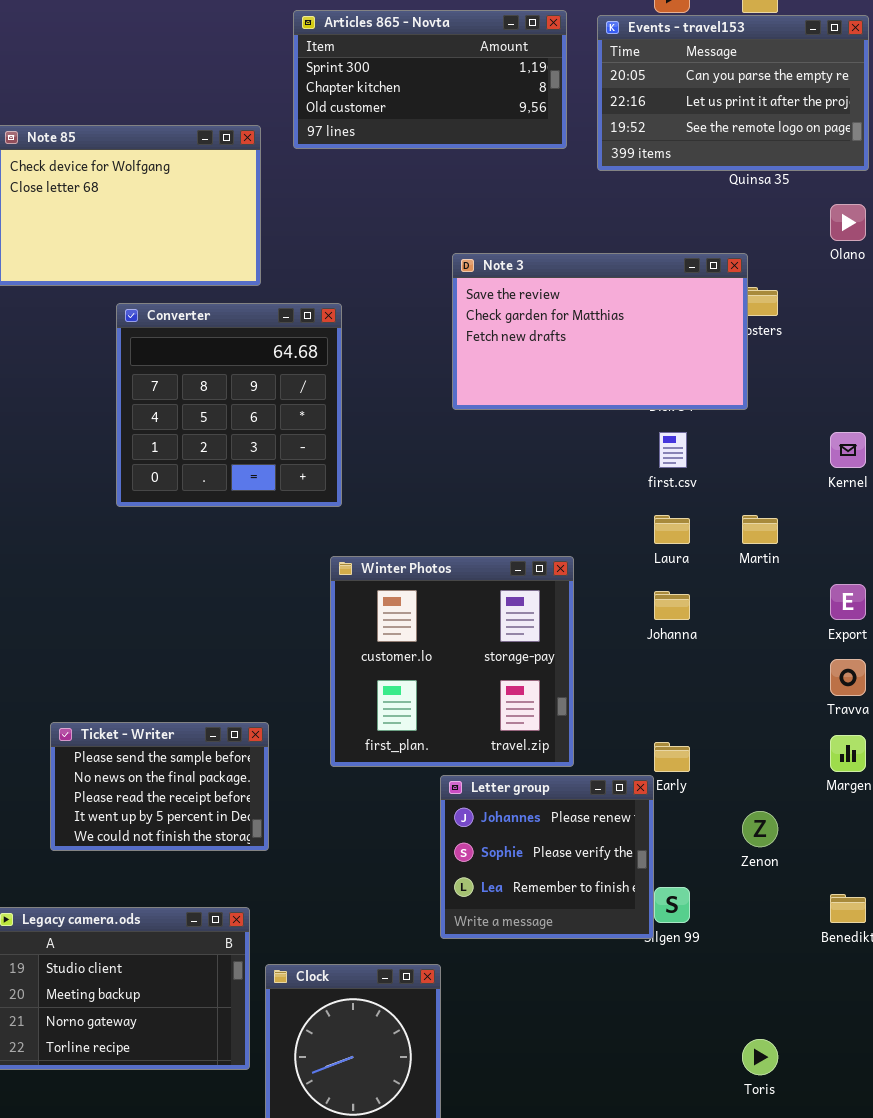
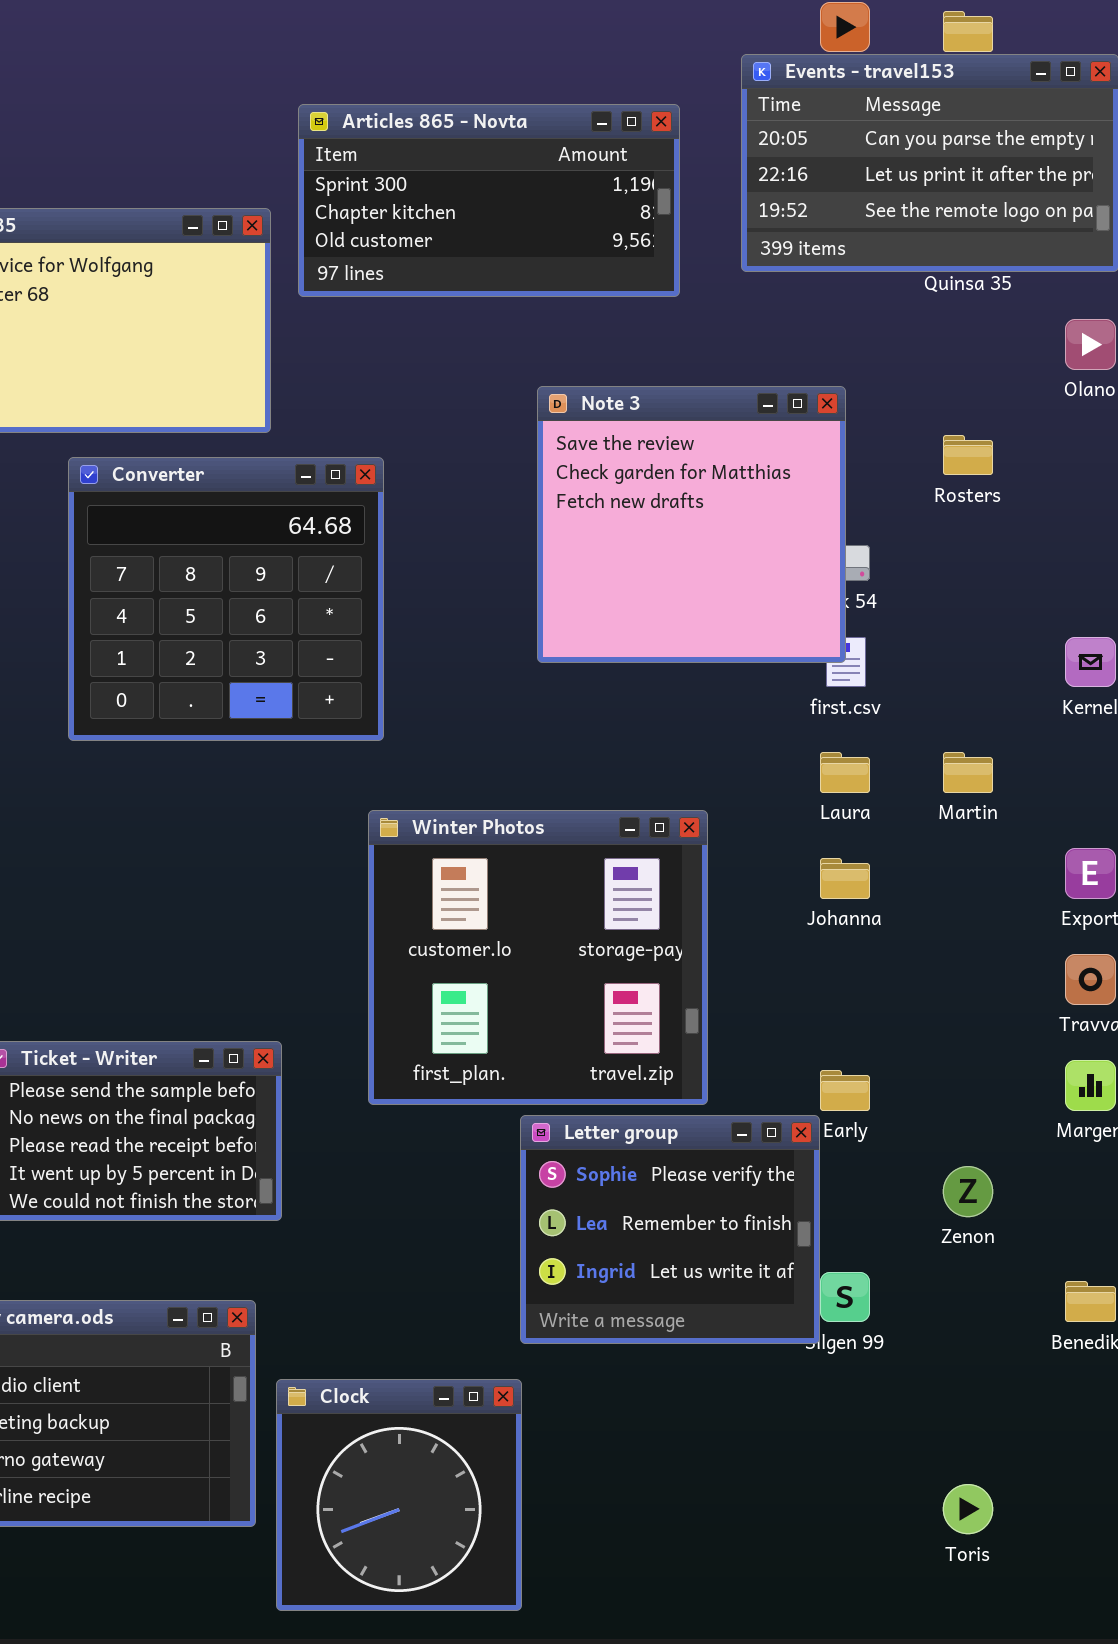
Articles 865 - Novta: [293,10,567,149] -> [298,104,680,297], moved
Note 3: [452,253,748,410] -> [537,386,846,663], resized
Letter group: [440,775,654,939] -> [520,1115,820,1344], scrolled down 1 row

